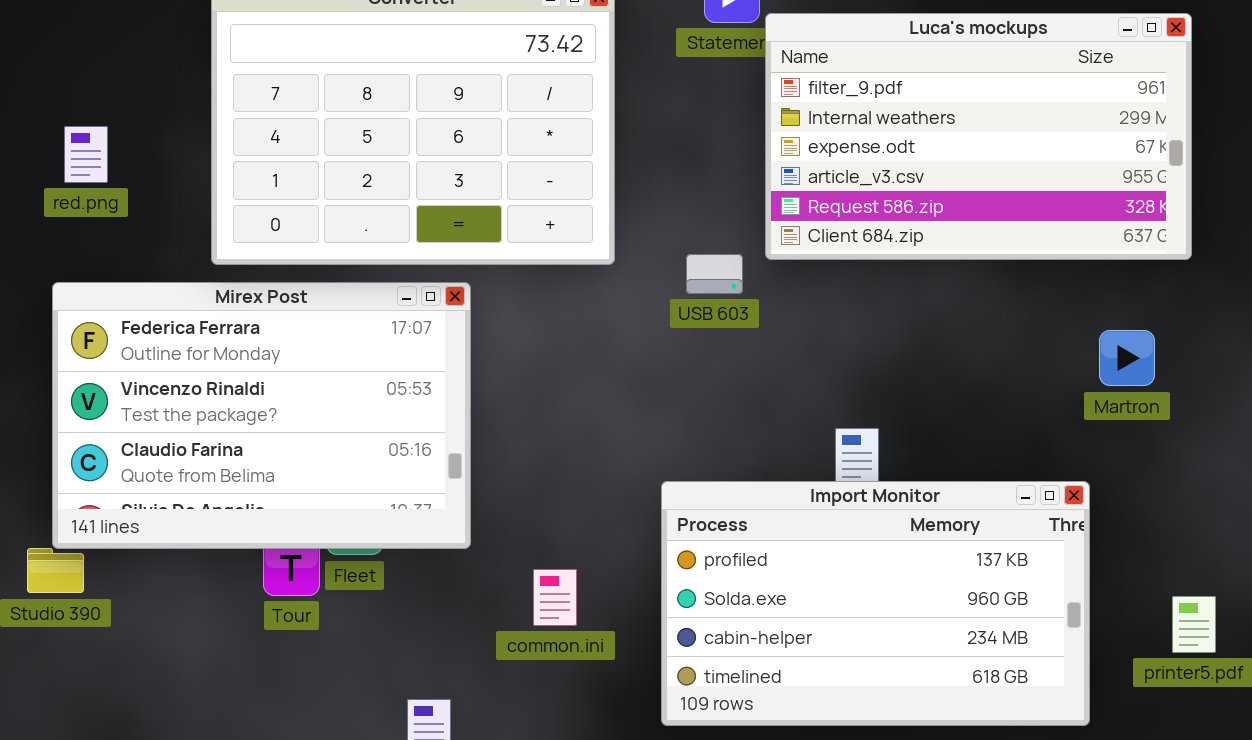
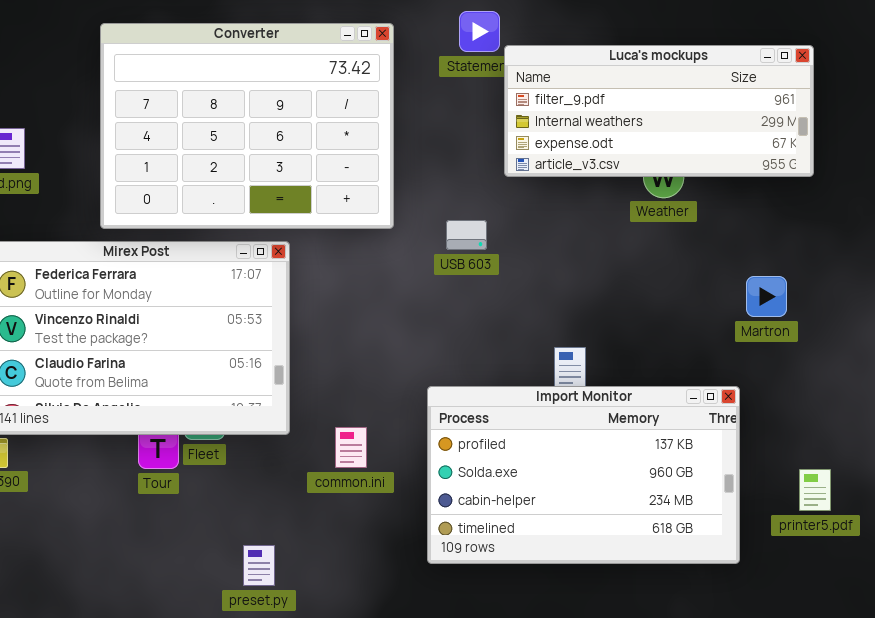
Luca's mockups: [765,13,1192,260] -> [504,45,814,177], resized
common.ini: [533,569,577,626] -> [335,427,367,468], moved

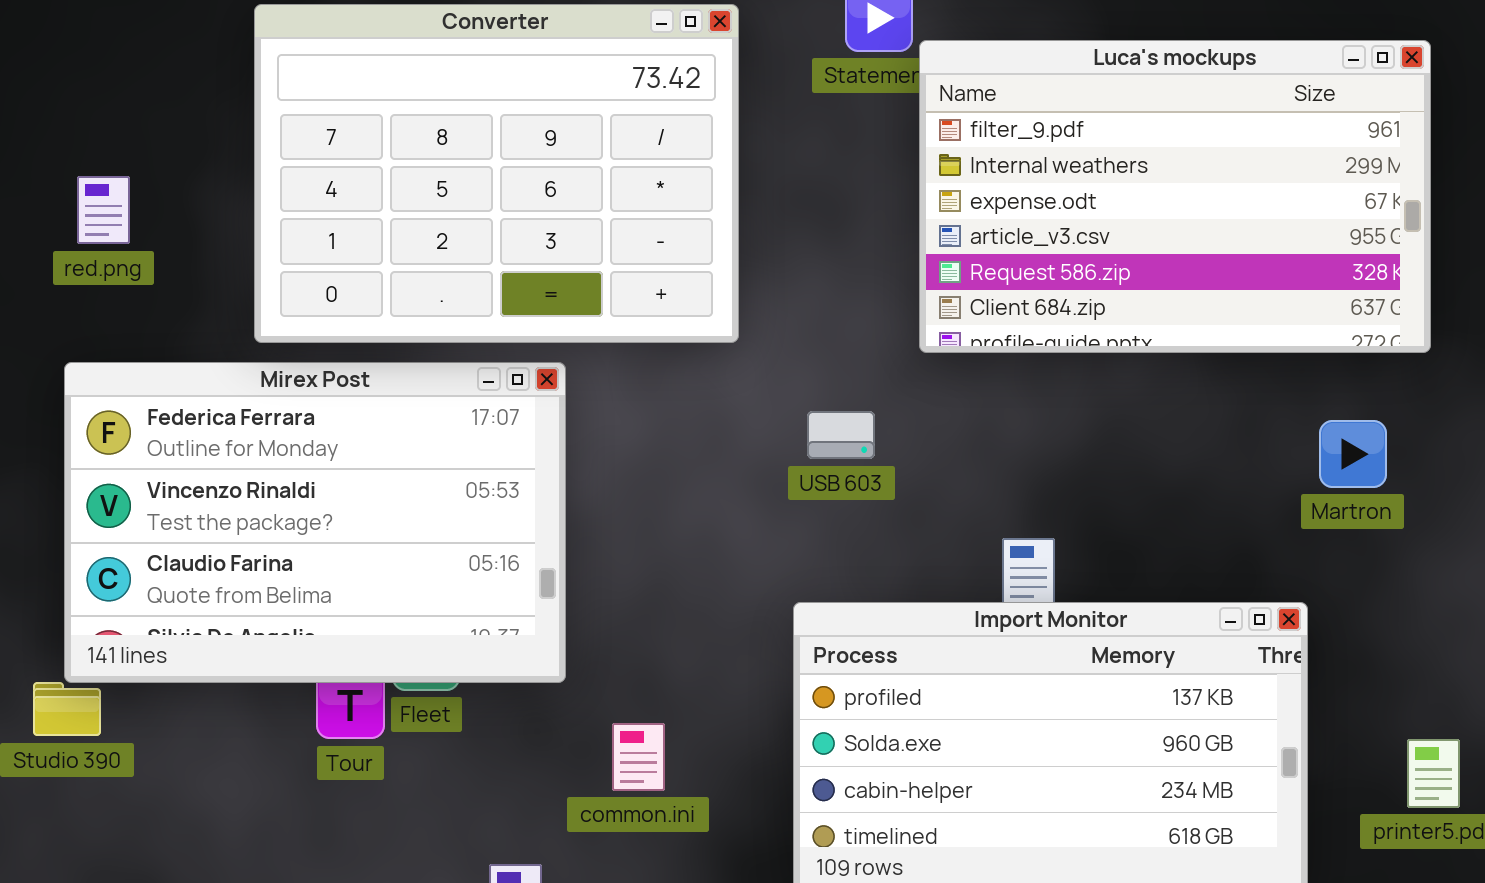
Luca's mockups: [504,45,814,177] -> [919,40,1431,353], resized
USB 603: [446,220,487,250] -> [807,411,875,459], moved
common.ini: [335,427,367,468] -> [612,723,665,791], moved

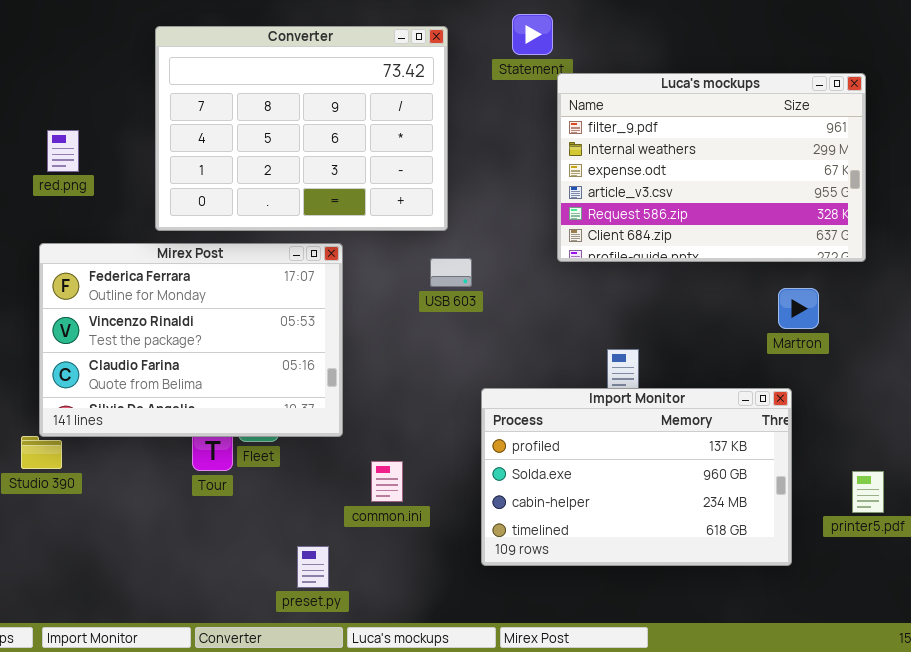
Luca's mockups: [919,40,1431,353] -> [557,73,866,262], moved
USB 603: [807,411,875,459] -> [430,258,472,287], moved
Martron: [1319,420,1387,488] -> [778,288,819,329], moved

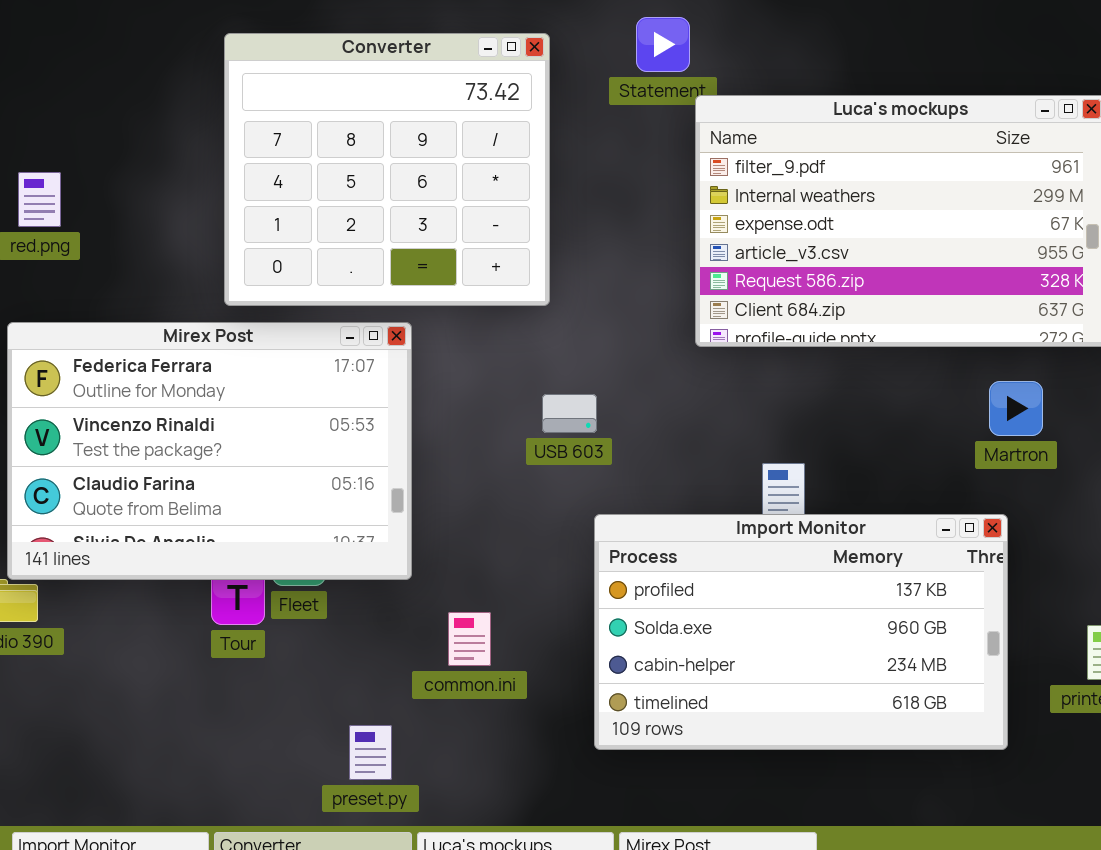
Converter: [155,26,448,231] -> [224,33,550,306], resized
USB 603: [430,258,472,287] -> [542,394,597,433], moved

